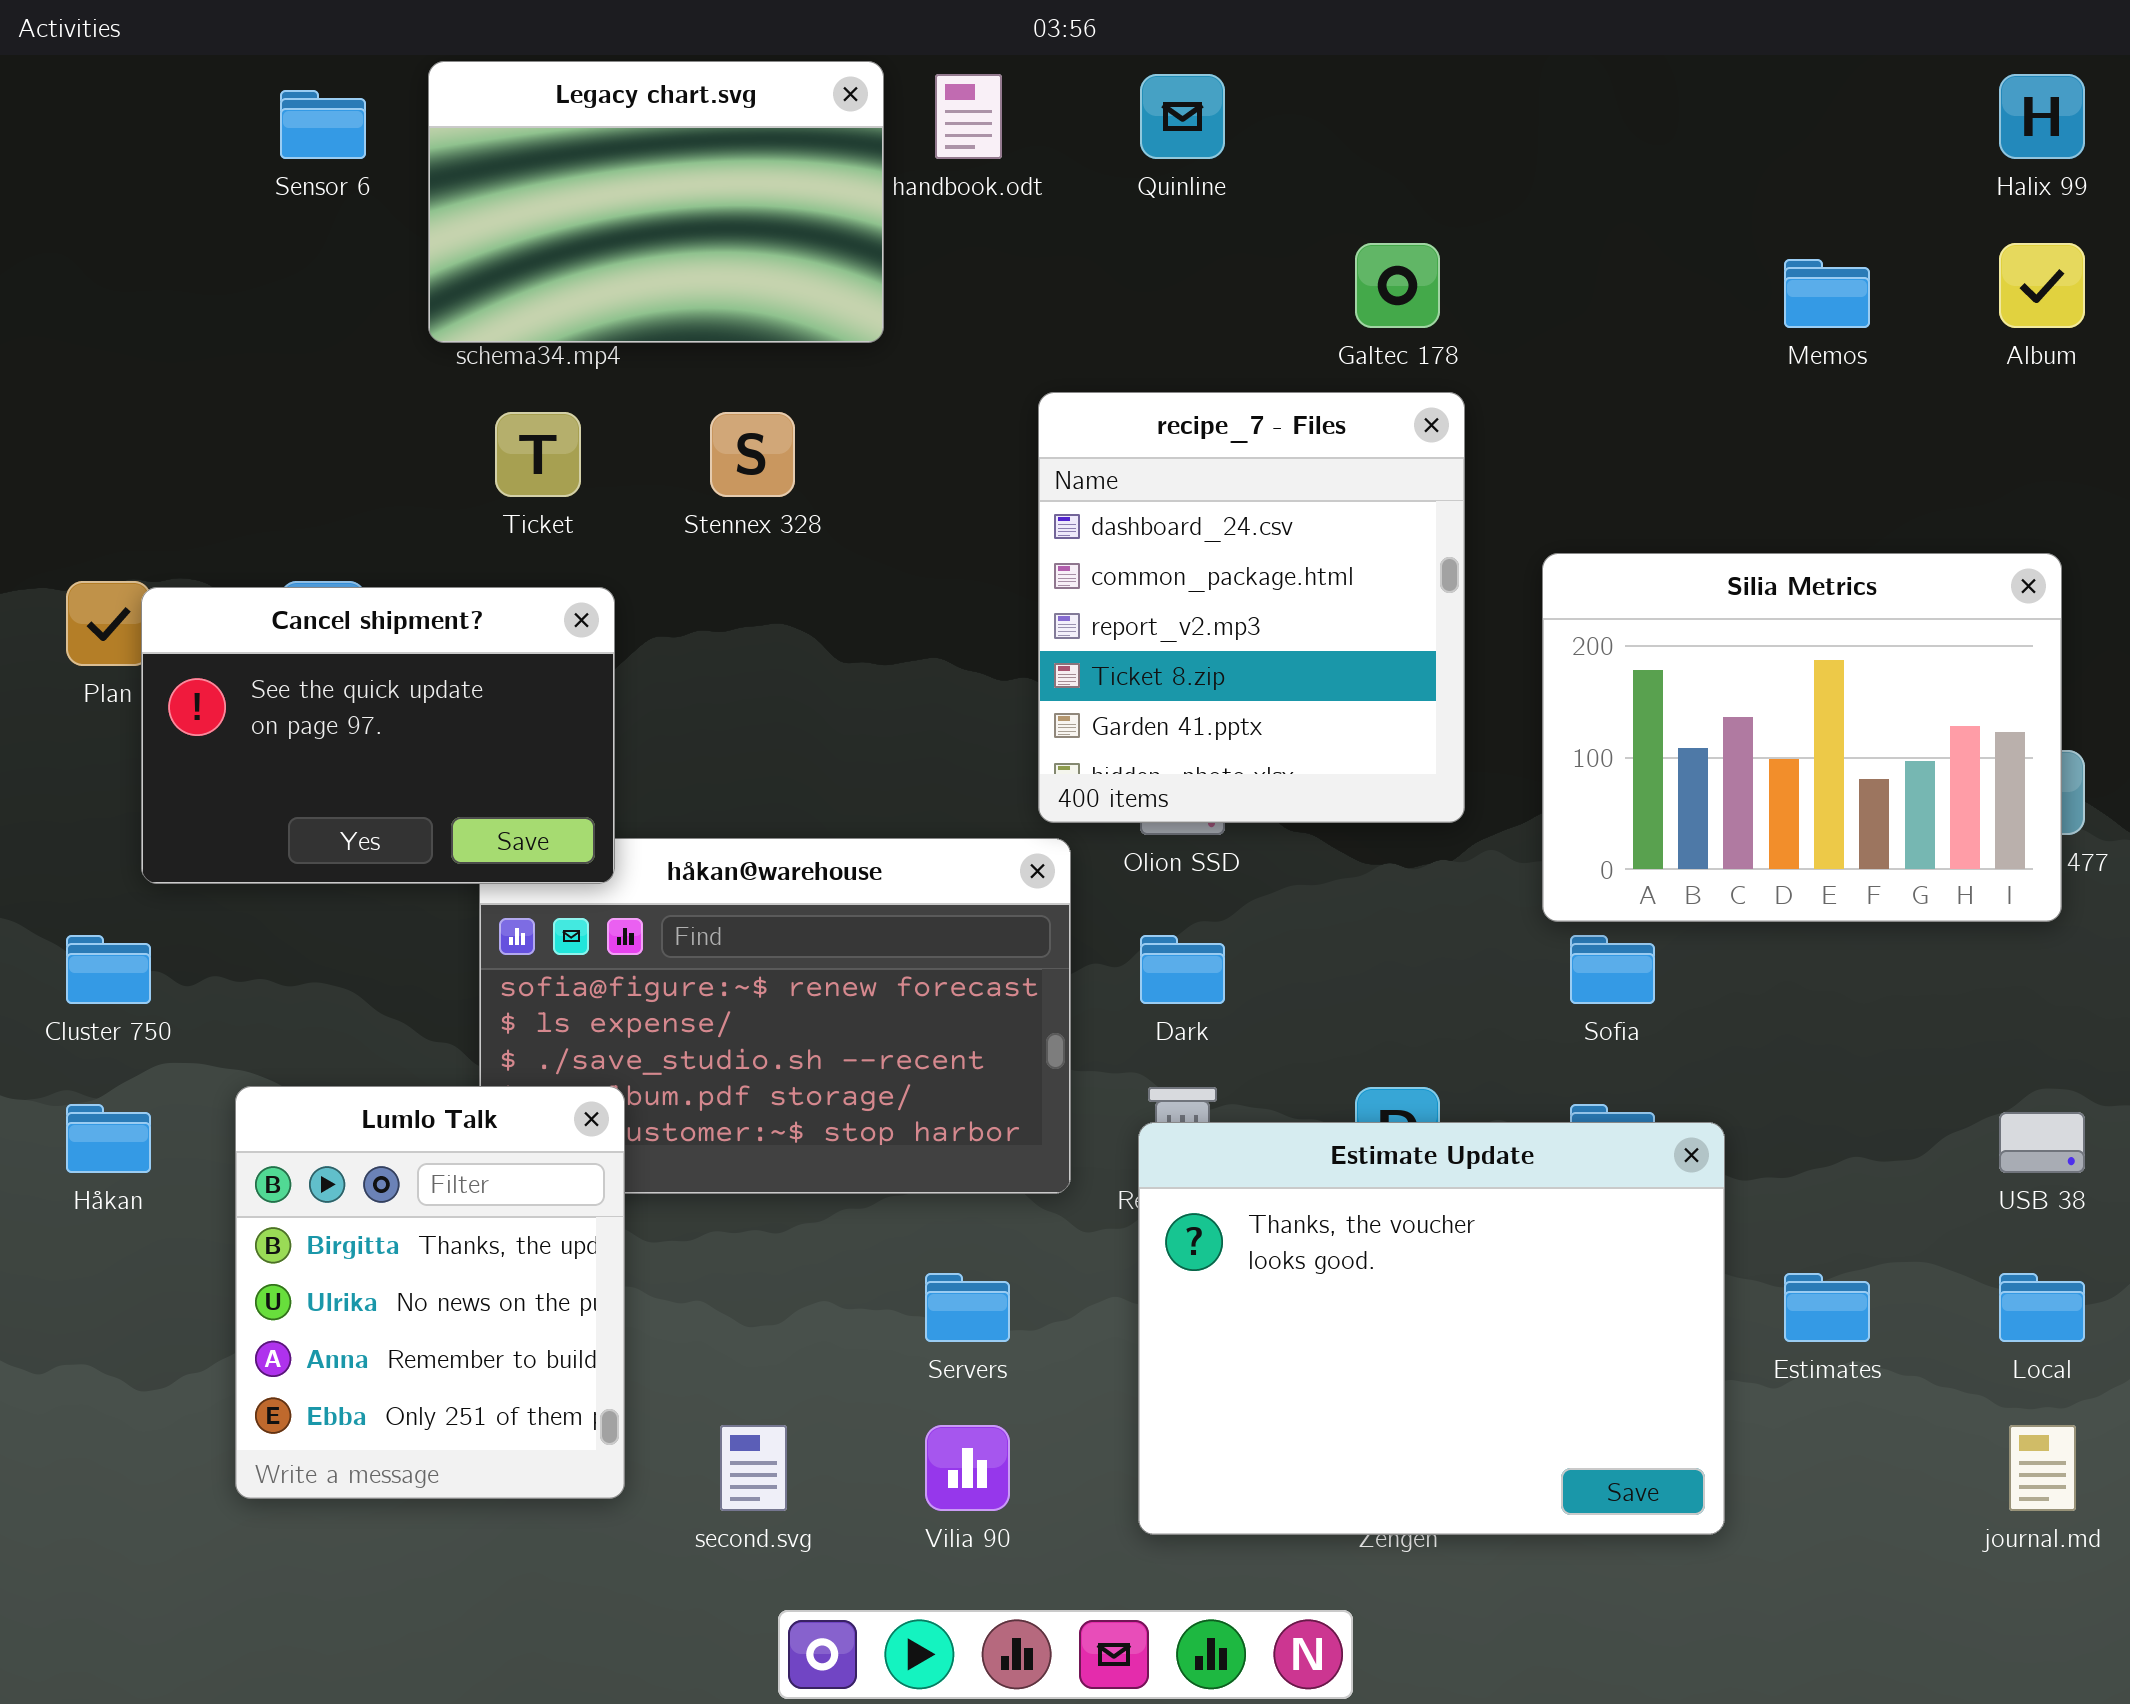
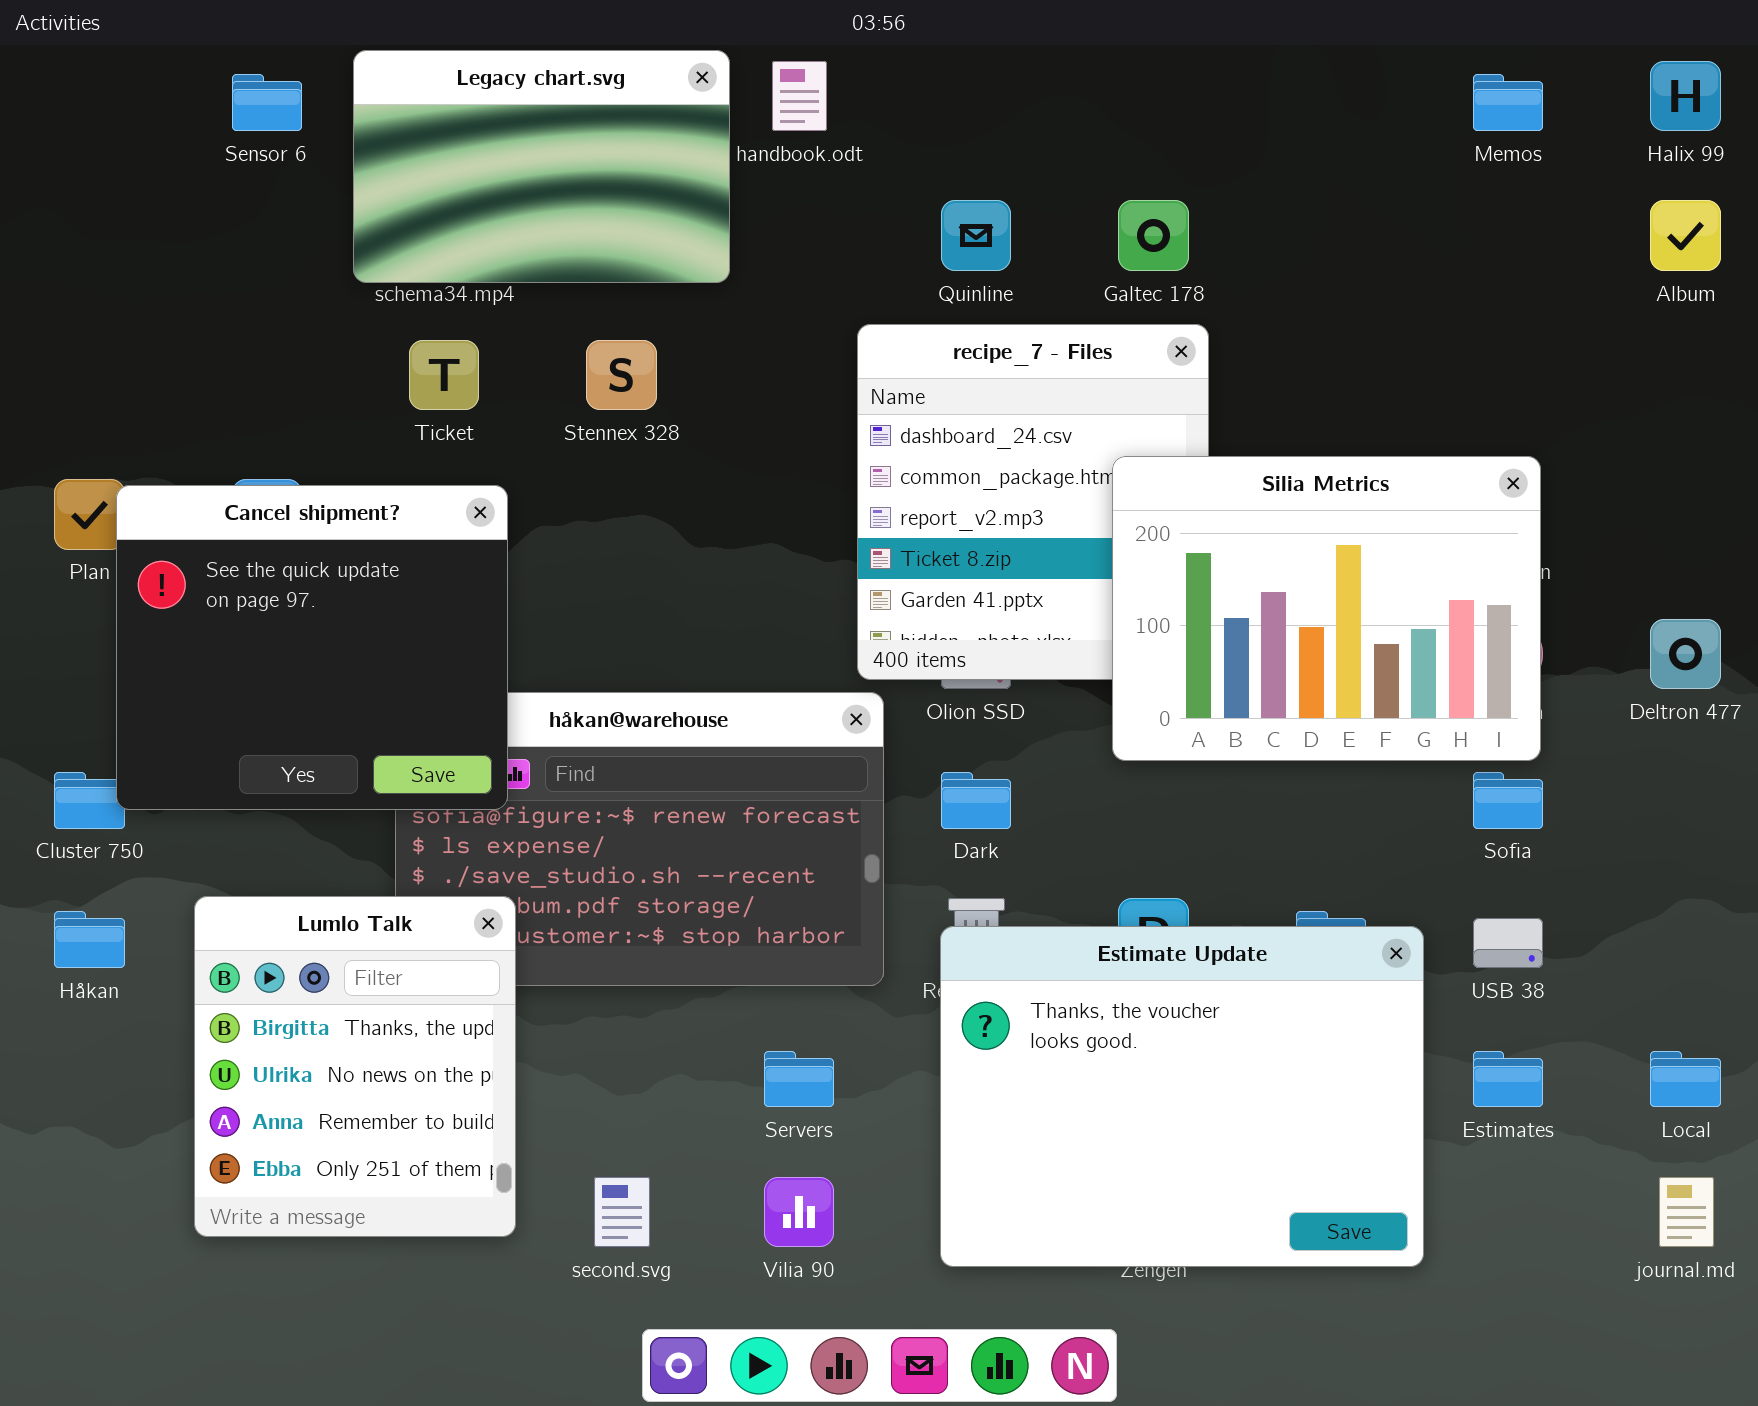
Quinline: [1140,74,1225,159] -> [941,200,1011,271], moved
Memos: [1784,259,1870,328] -> [1473,74,1543,131], moved
Silia Metrics: [1542,553,2062,922] -> [1112,456,1541,761], moved
Cancel shipment?: [141,587,615,884] -> [116,485,508,810], resized
Sofia: [1570,935,1655,1004] -> [1473,772,1543,829], moved
USB 38: [1999,1112,2085,1173] -> [1473,918,1543,968], moved

